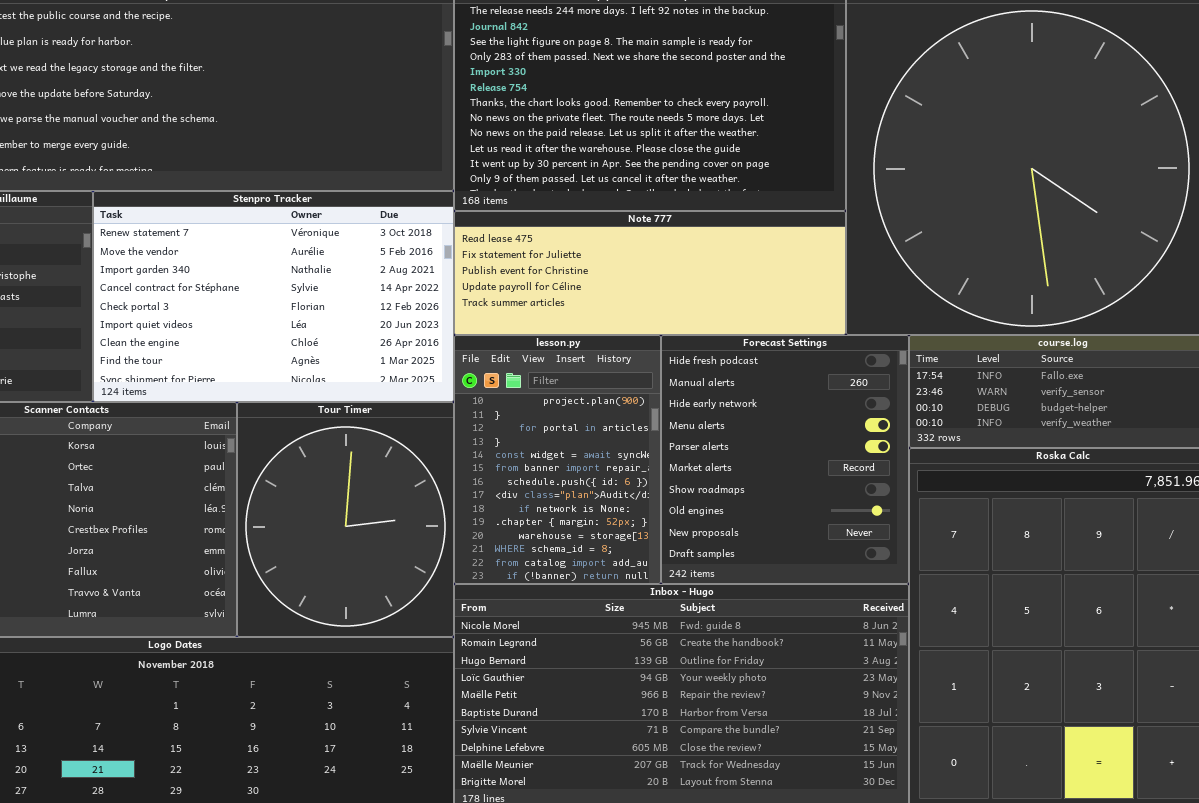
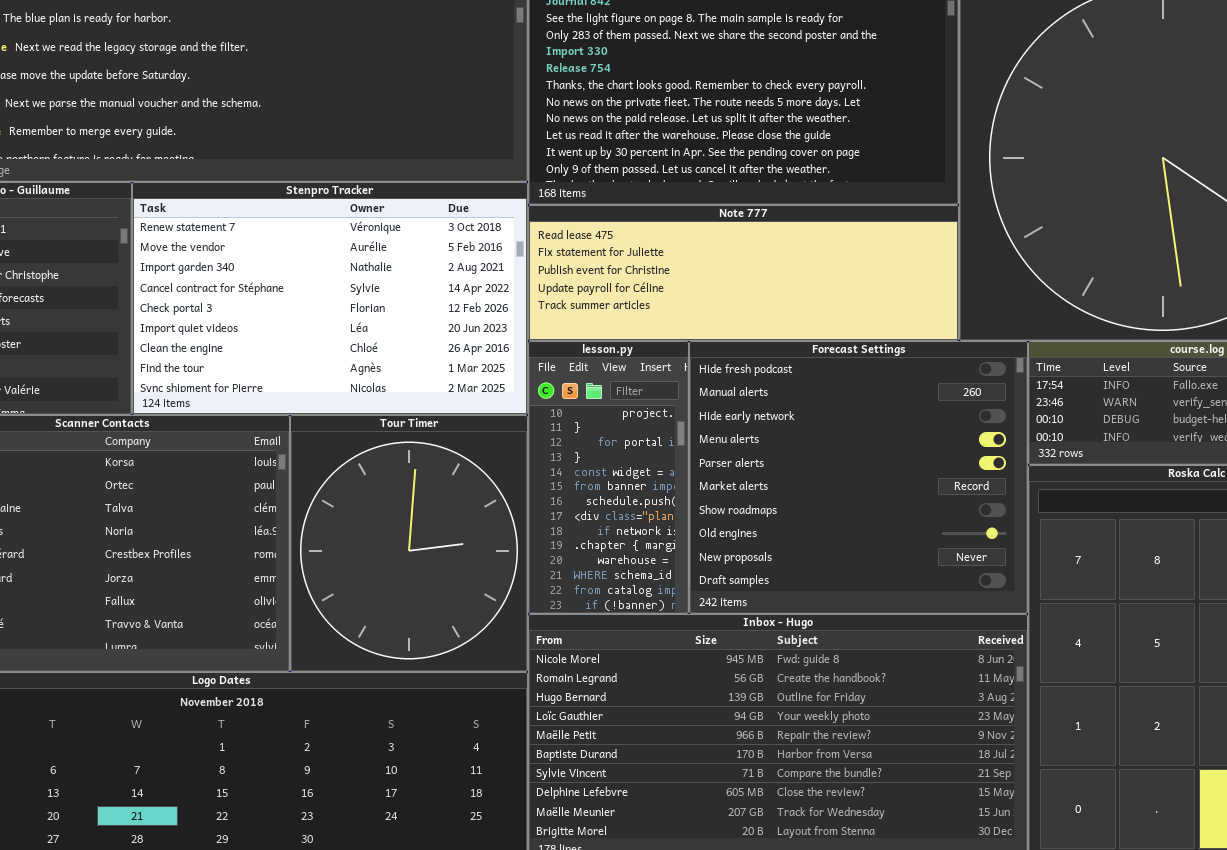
lesson.py: [454,335,661,584] -> [528,341,689,614], resized
Forecast Settings: [661,335,909,584] -> [689,341,1028,614], resized

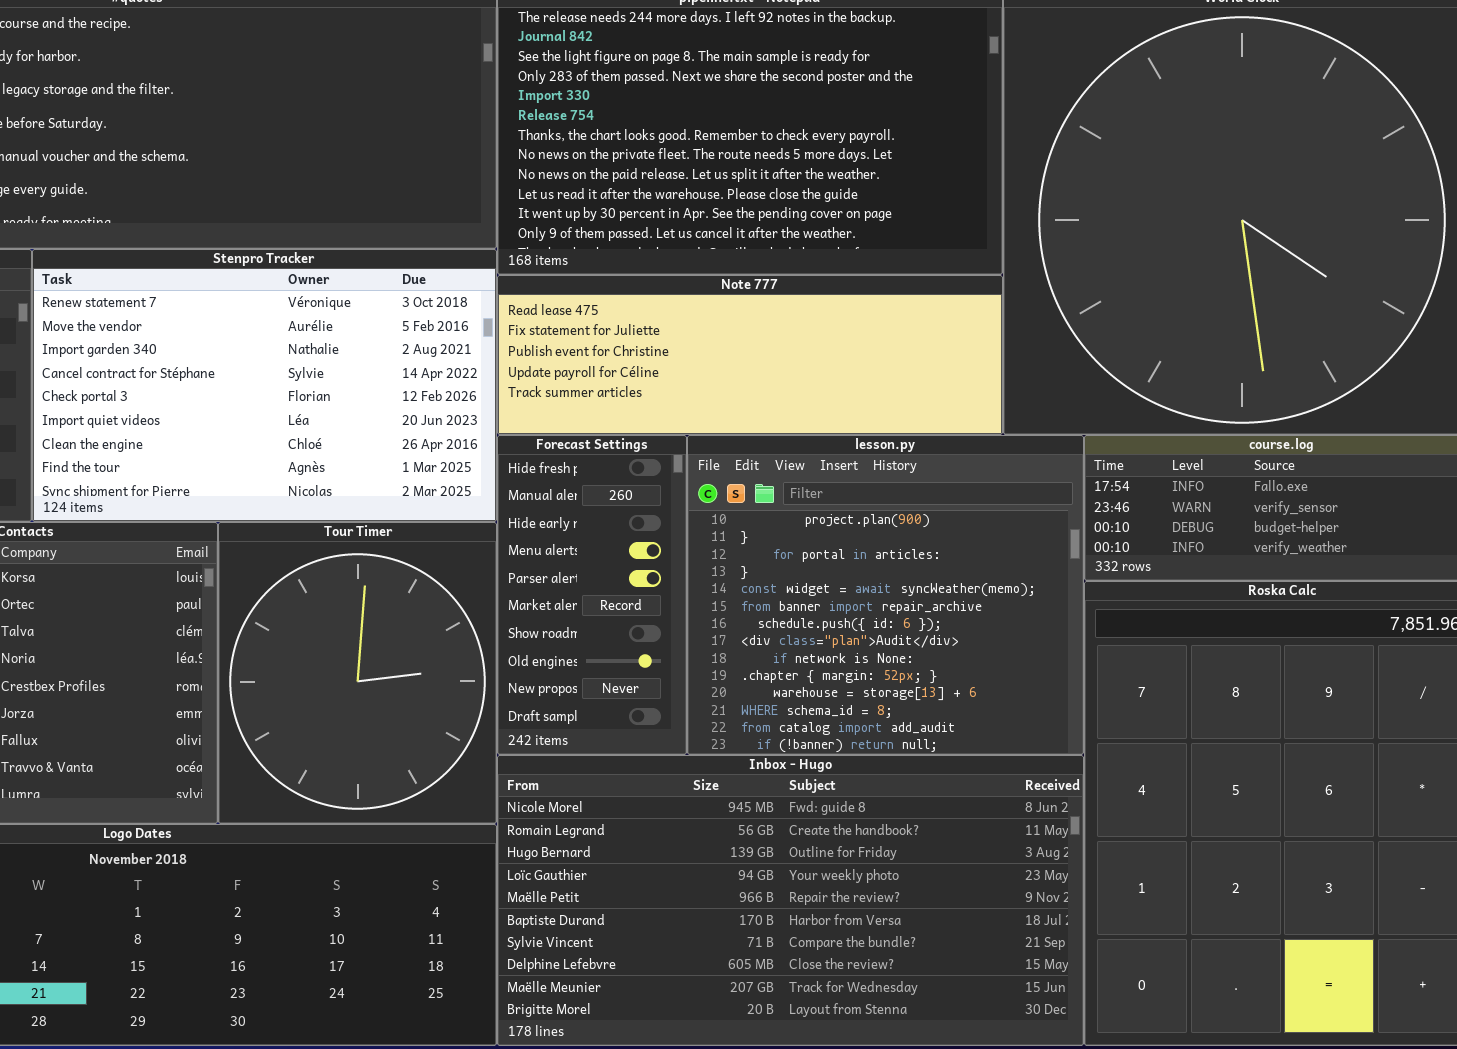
lesson.py: [528,341,689,614] -> [687,435,1084,755], moved, resized
Forecast Settings: [689,341,1028,614] -> [497,435,687,755], moved, resized

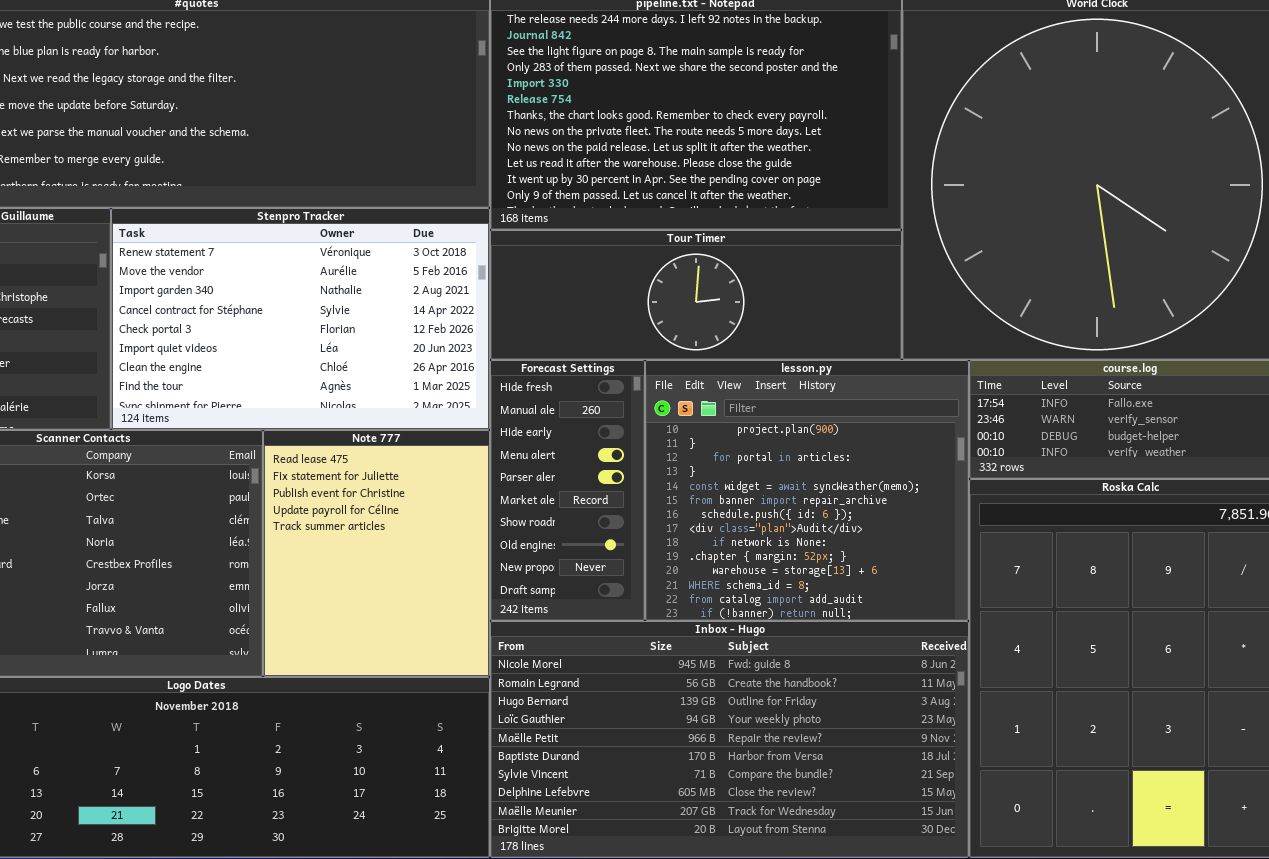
Note 777: [497,275,1003,435] -> [263,430,490,677], moved, resized
Tour Timer: [218,522,497,824] -> [490,230,902,360], moved, resized

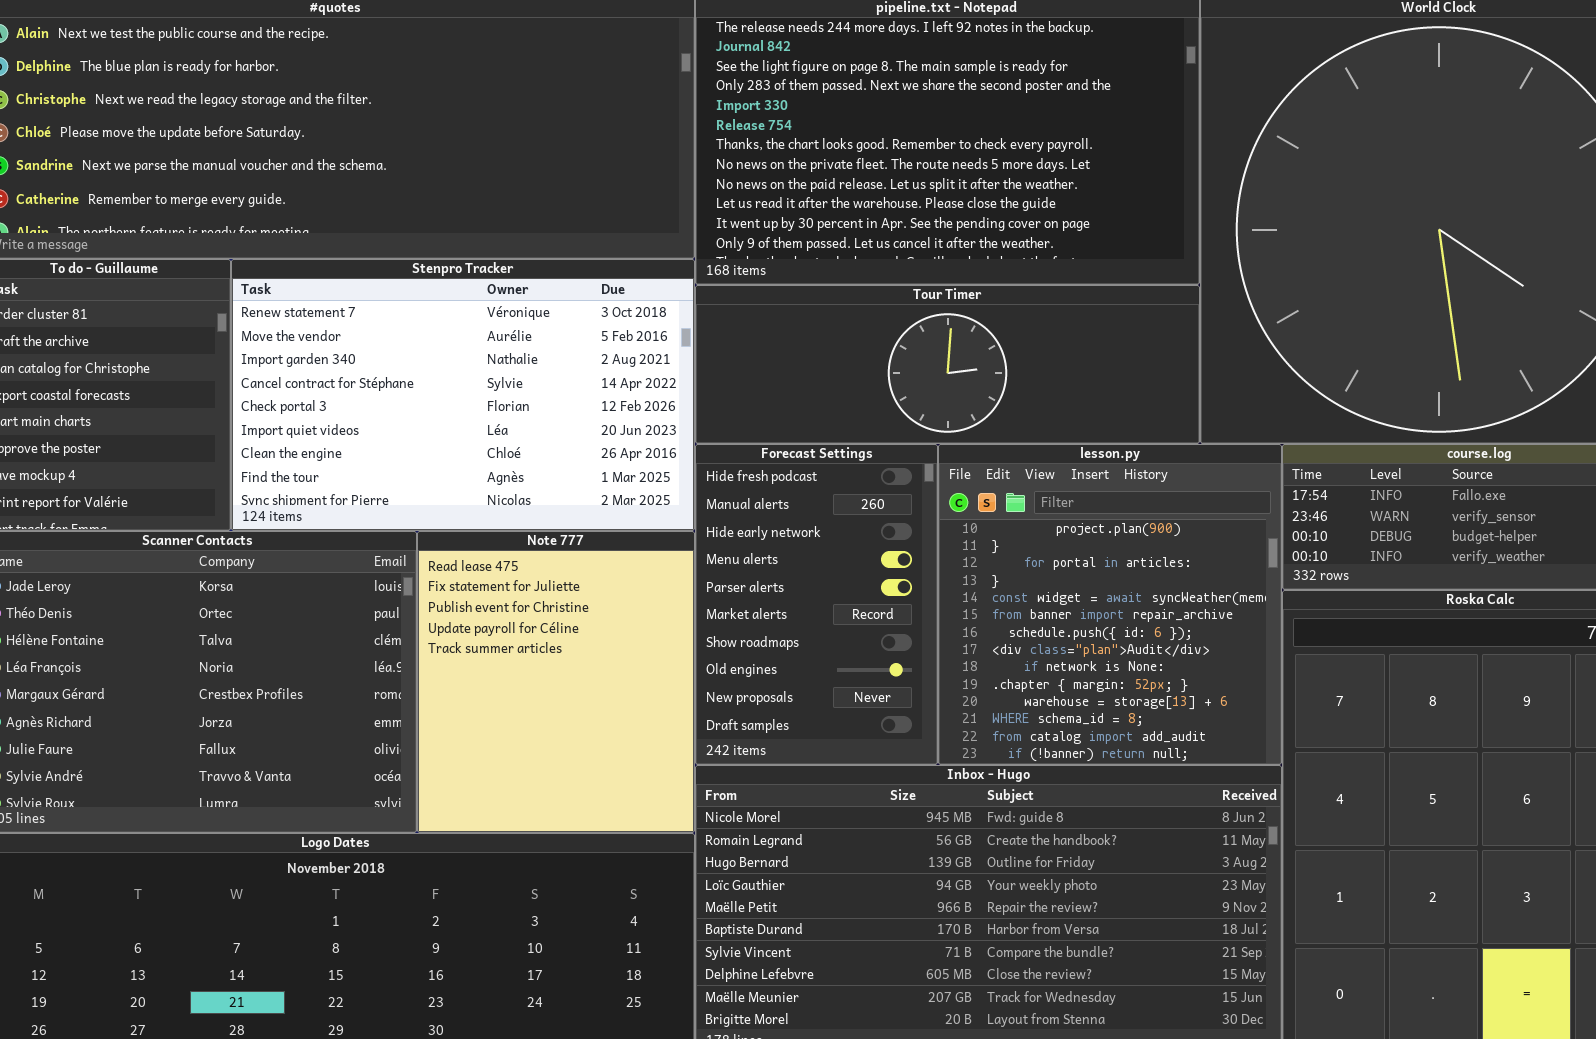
Forecast Settings: [490,360,645,621] -> [695,444,938,765], resized
lesson.py: [645,360,969,621] -> [938,444,1282,765], resized

